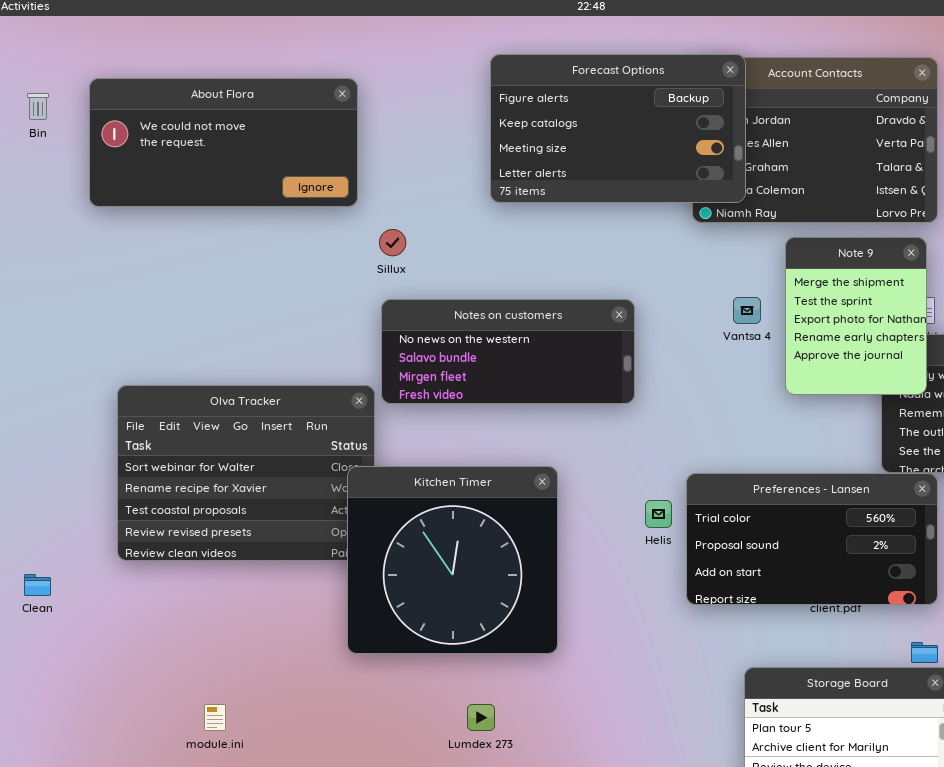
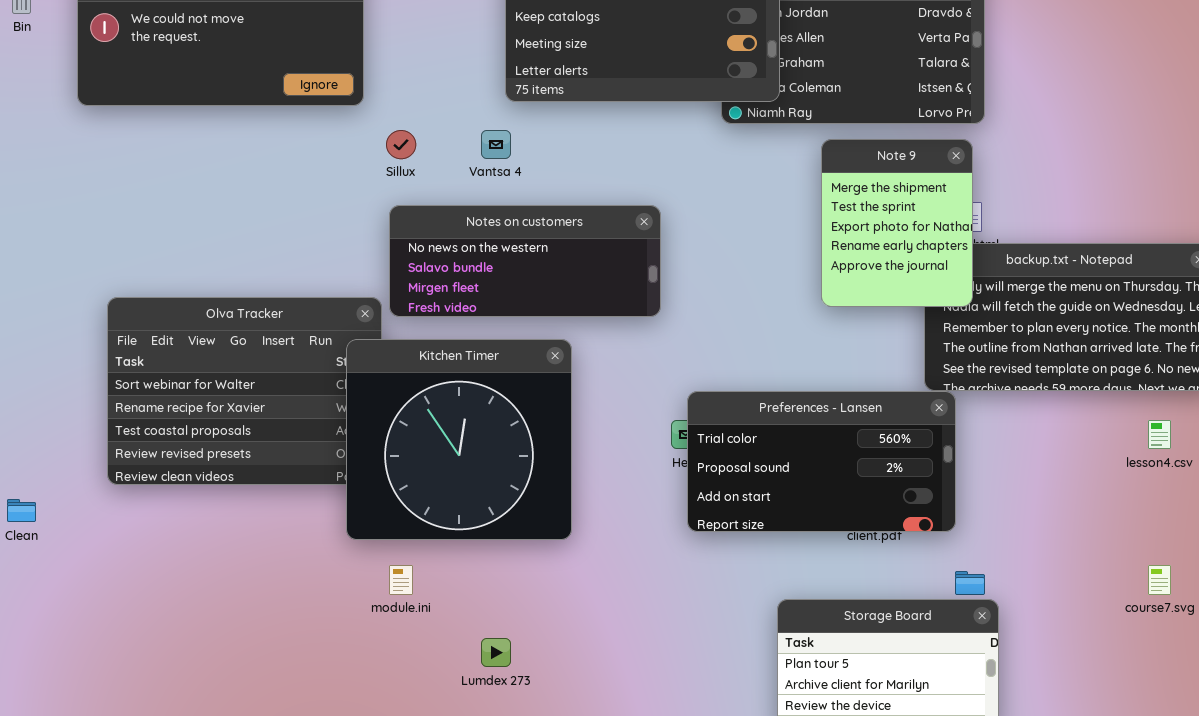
Vantsa 4: [733,297,761,324] -> [481,130,511,159], moved
Kitchen Timer: [347,466,558,654] -> [346,339,572,540], moved
Preferences - Lansen: [686,473,938,605] -> [687,391,956,532], moved
module.ini: [204,704,226,731] -> [389,565,413,595], moved

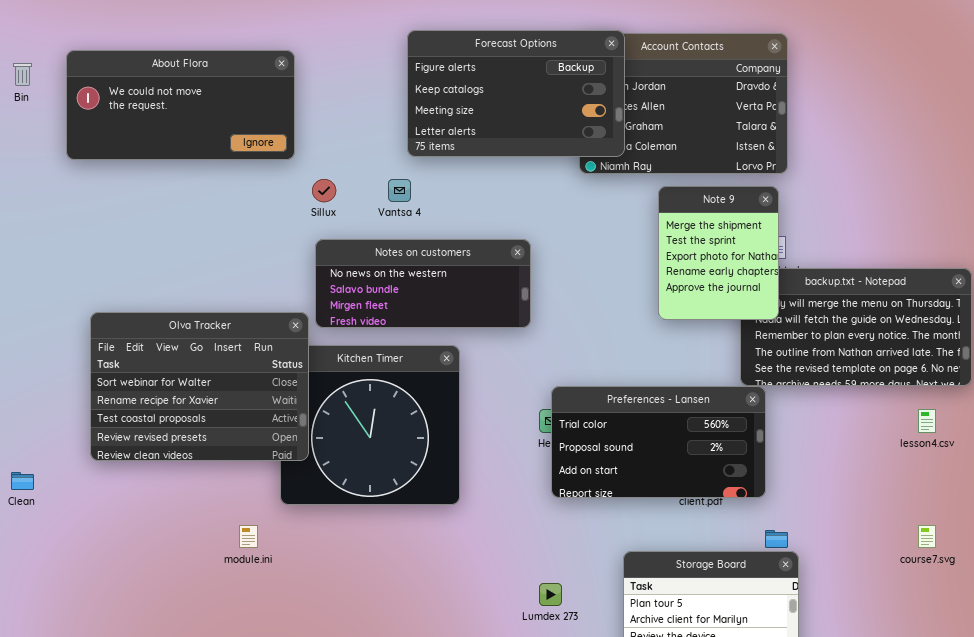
Olva Tracker: [107,297,382,485] -> [90,312,309,461], raised
module.ini: [389,565,413,595] -> [239,525,258,548], moved
Lumdex 273: [481,638,511,667] -> [539,583,562,606], moved

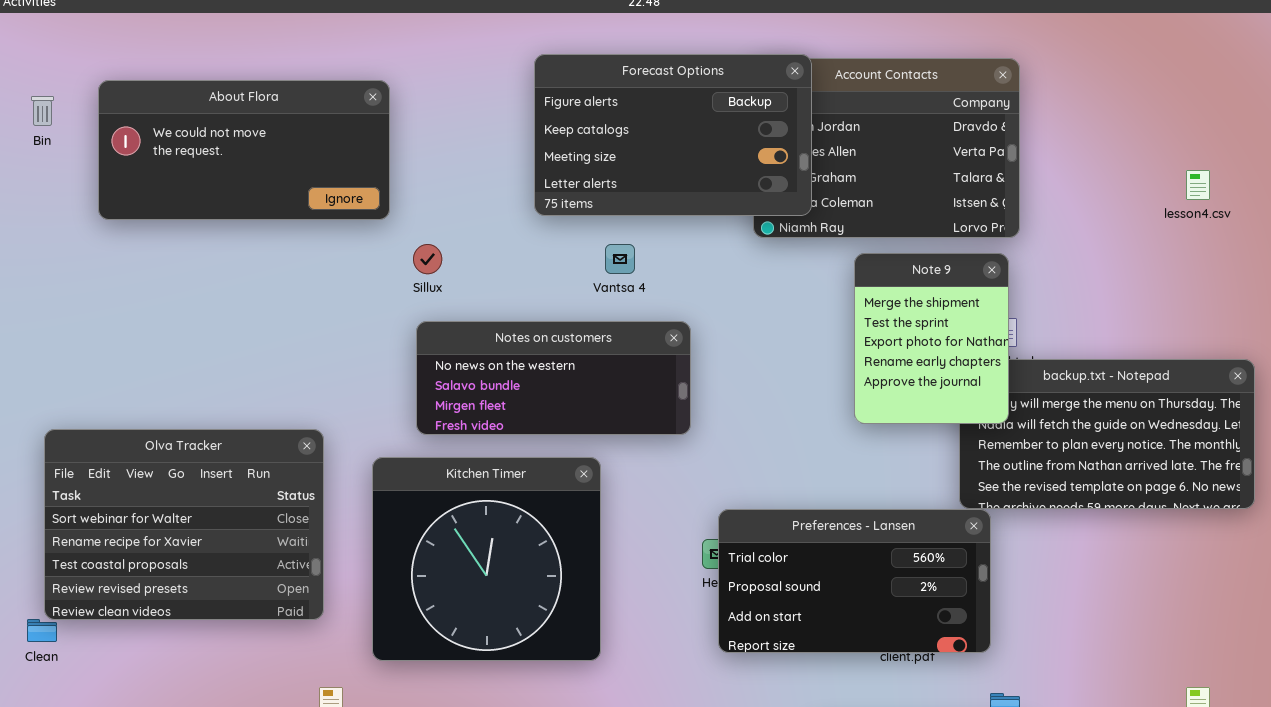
Vantsa 4: [388,179,411,202] -> [605,244,635,274], moved
Olva Tracker: [90,312,309,461] -> [44,429,324,620], moved
lesson4.csv: [918,409,936,433] -> [1186,170,1210,200], moved

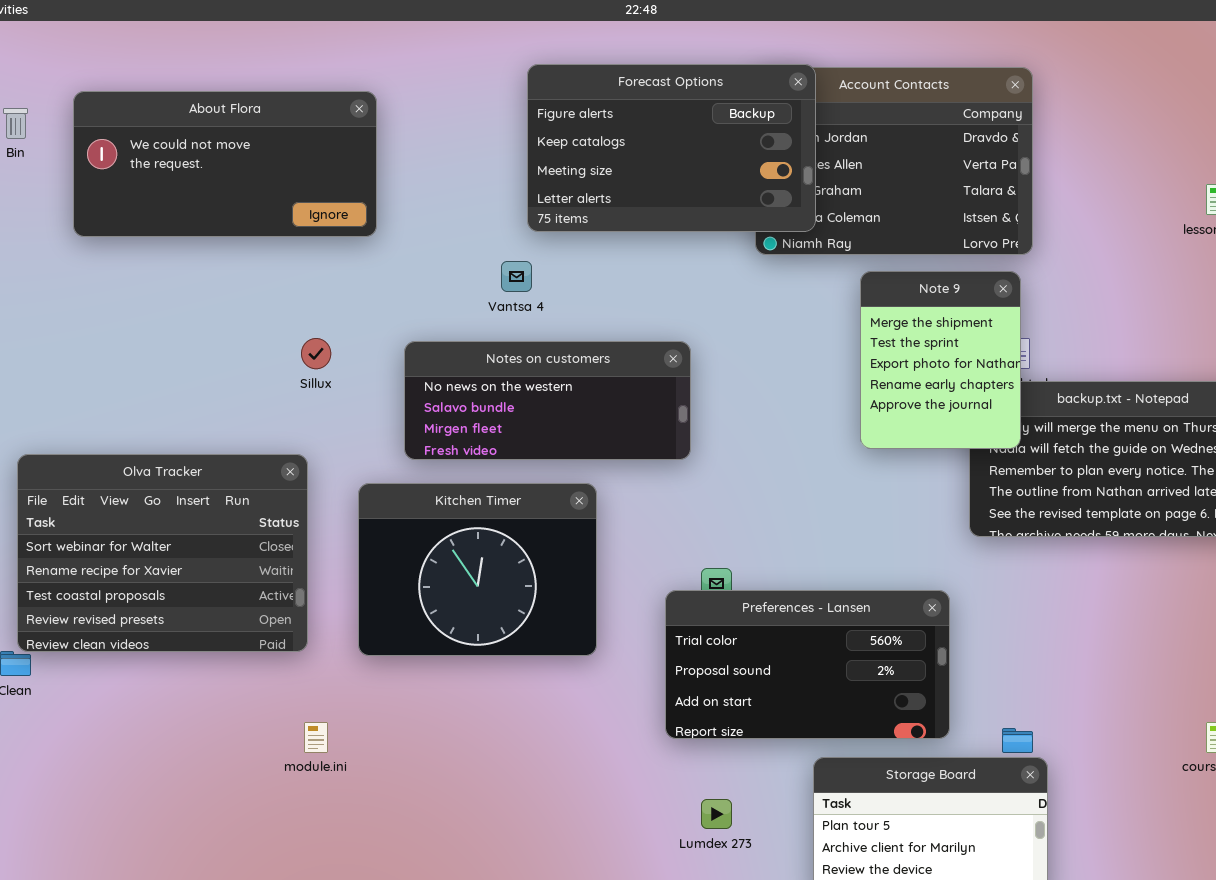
Sillux: [413,244,442,274] -> [301,338,331,369], moved
Vantsa 4: [605,244,635,274] -> [501,261,532,292], moved
Kitchen Timer: [372,457,601,661] -> [358,483,597,656], resized
Preferences - Lansen: [718,509,991,653] -> [665,590,950,739], moved

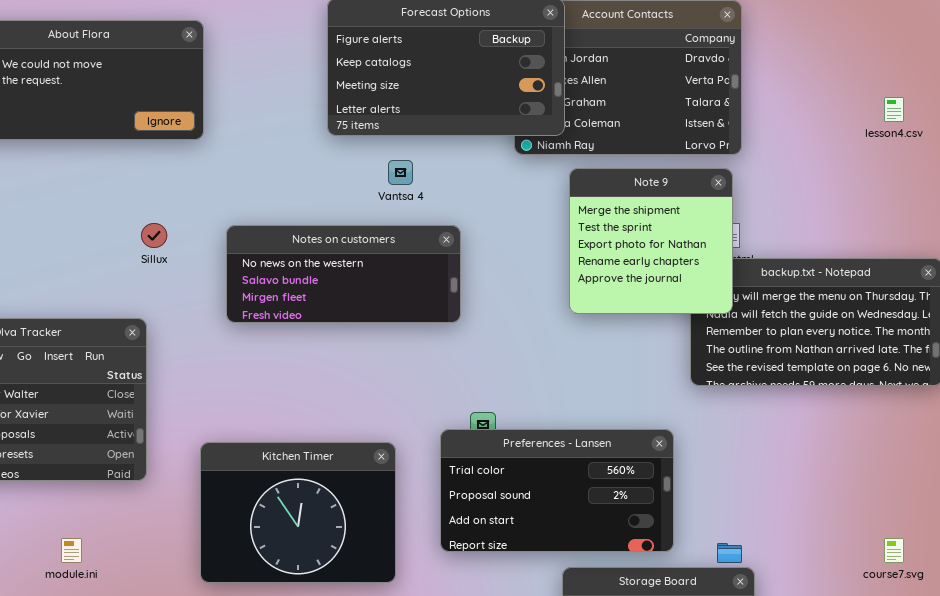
Vantsa 4: [501,261,532,292] -> [388,160,413,185], moved
Note 9: [860,271,1021,449] -> [569,168,733,314], resized
Kitchen Timer: [358,483,597,656] -> [200,442,396,583], moved
module.ini: [304,722,328,753] -> [61,538,82,563], moved

